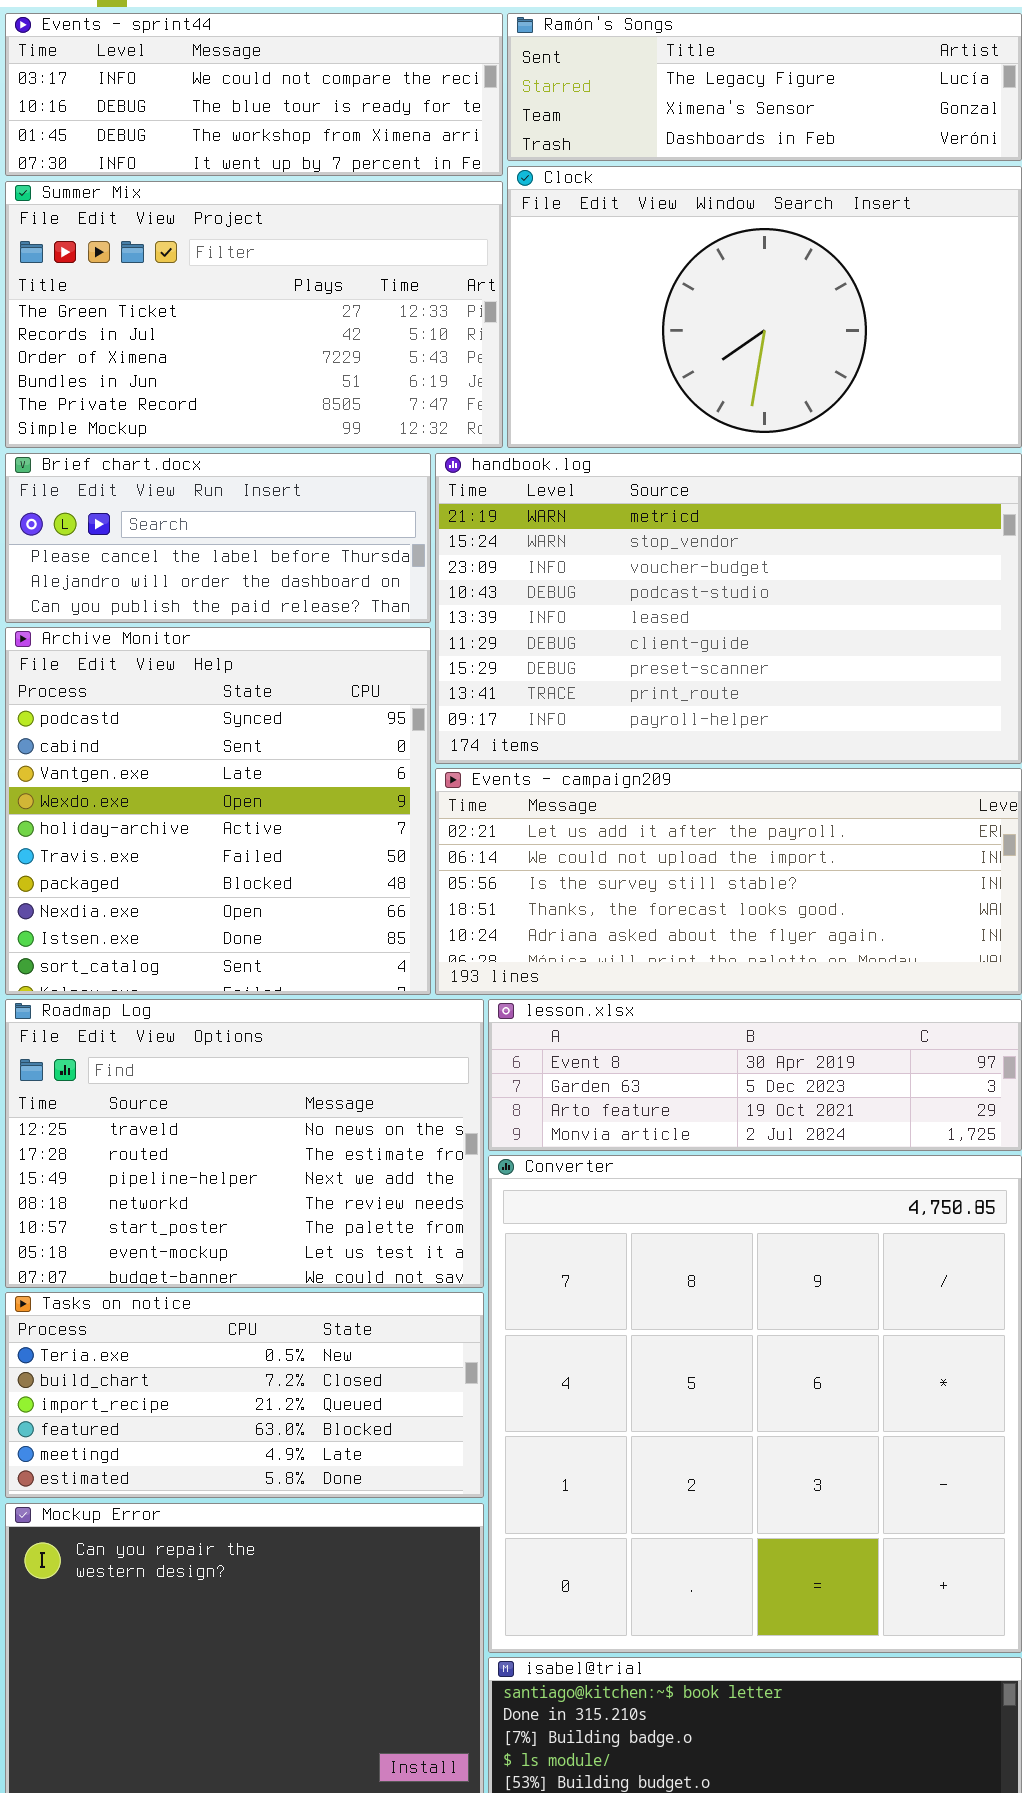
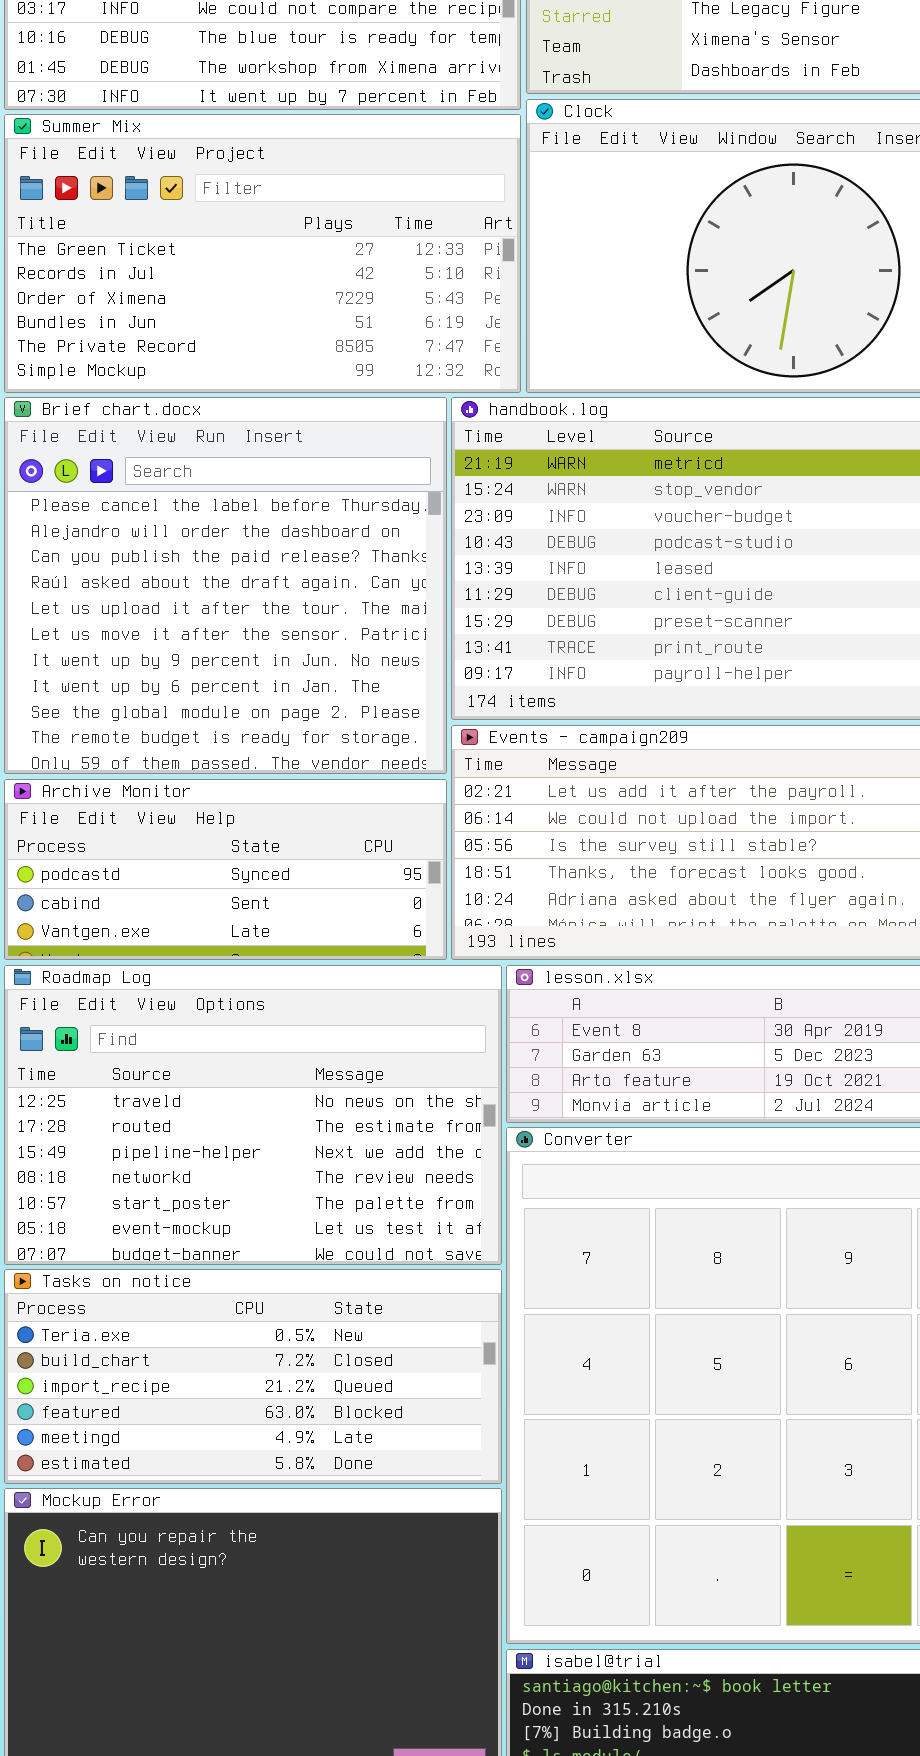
Brief chart.docx: [5,453,431,623] -> [4,397,447,774], resized
Archive Monitor: [5,627,431,995] -> [4,779,447,960], resized

